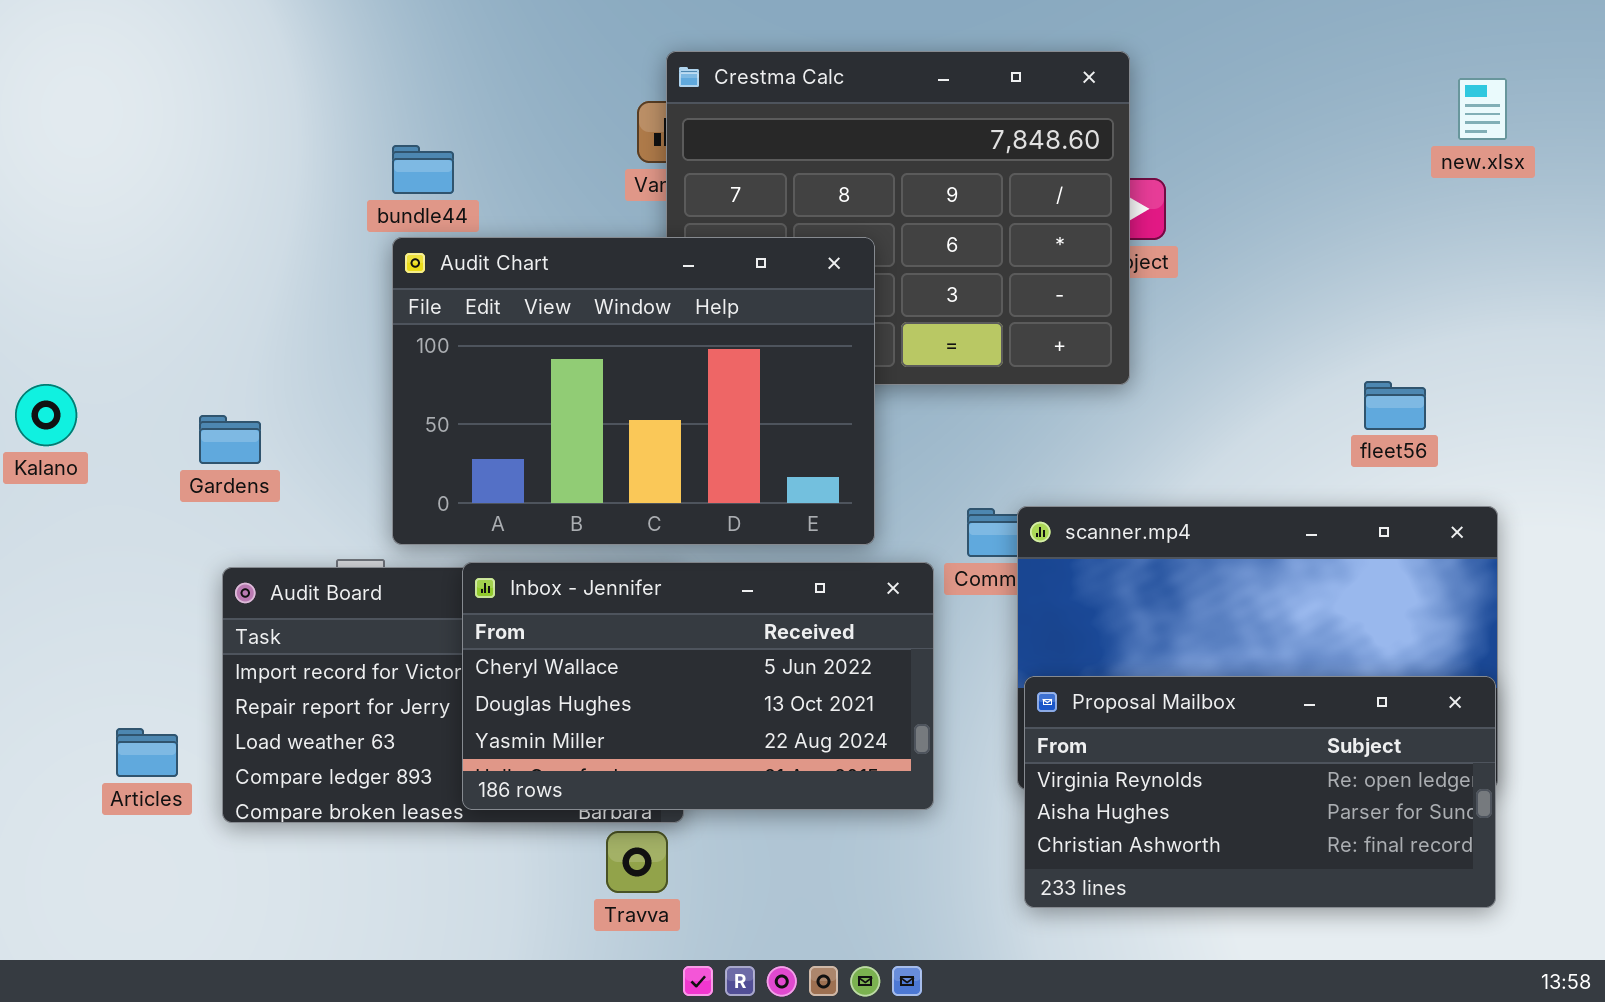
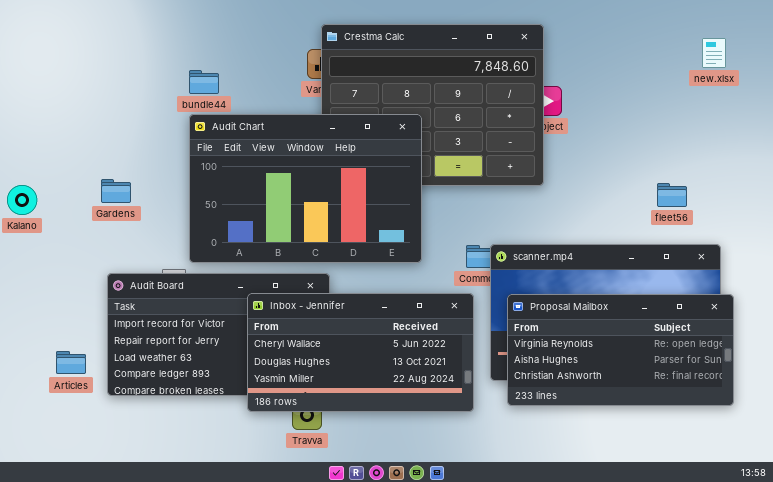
Gardens: [199,415,261,464] -> [101,179,131,203], moved
Inbox - Jennifer: [462,562,934,810] -> [247,293,474,412], moved
Proposal Mailbox: [1024,676,1496,908] -> [507,294,734,406], moved

